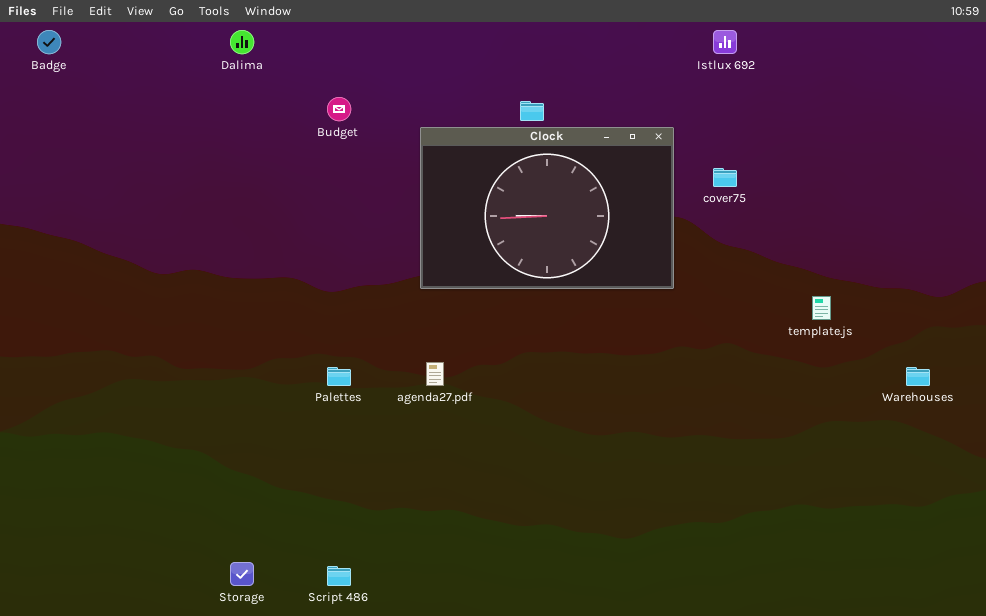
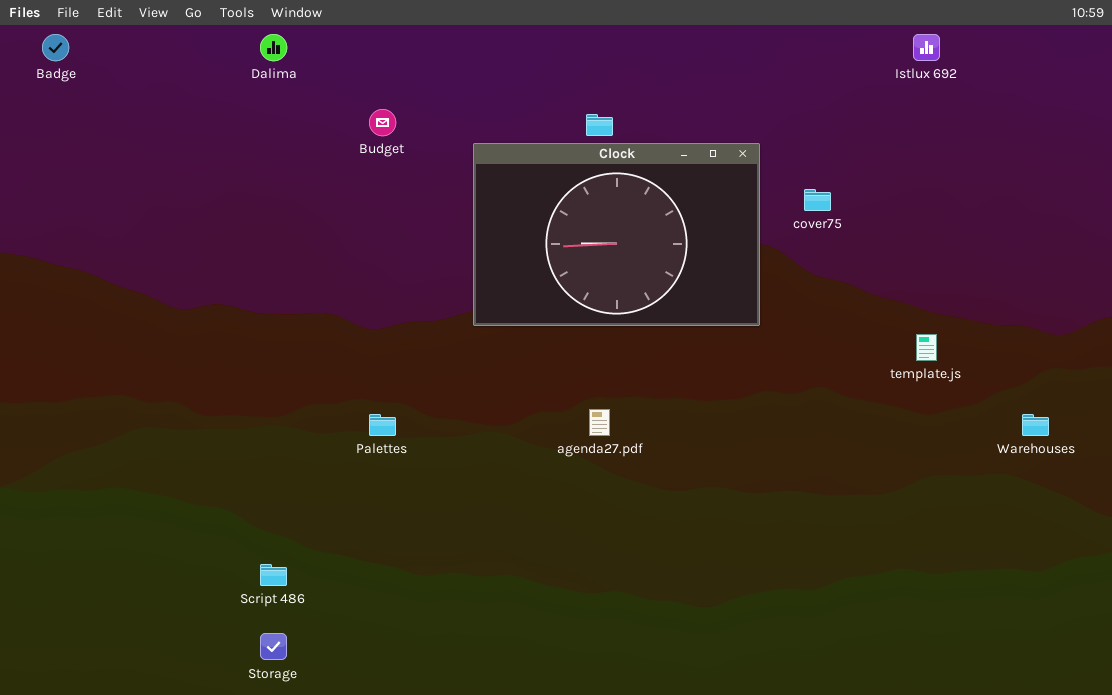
Istlux 692: [713,30,737,54] -> [913,34,940,61], moved
agenda27.pdf: [426,362,444,386] -> [589,409,610,436], moved
Script 486: [327,566,351,586] -> [260,564,287,586], moved

